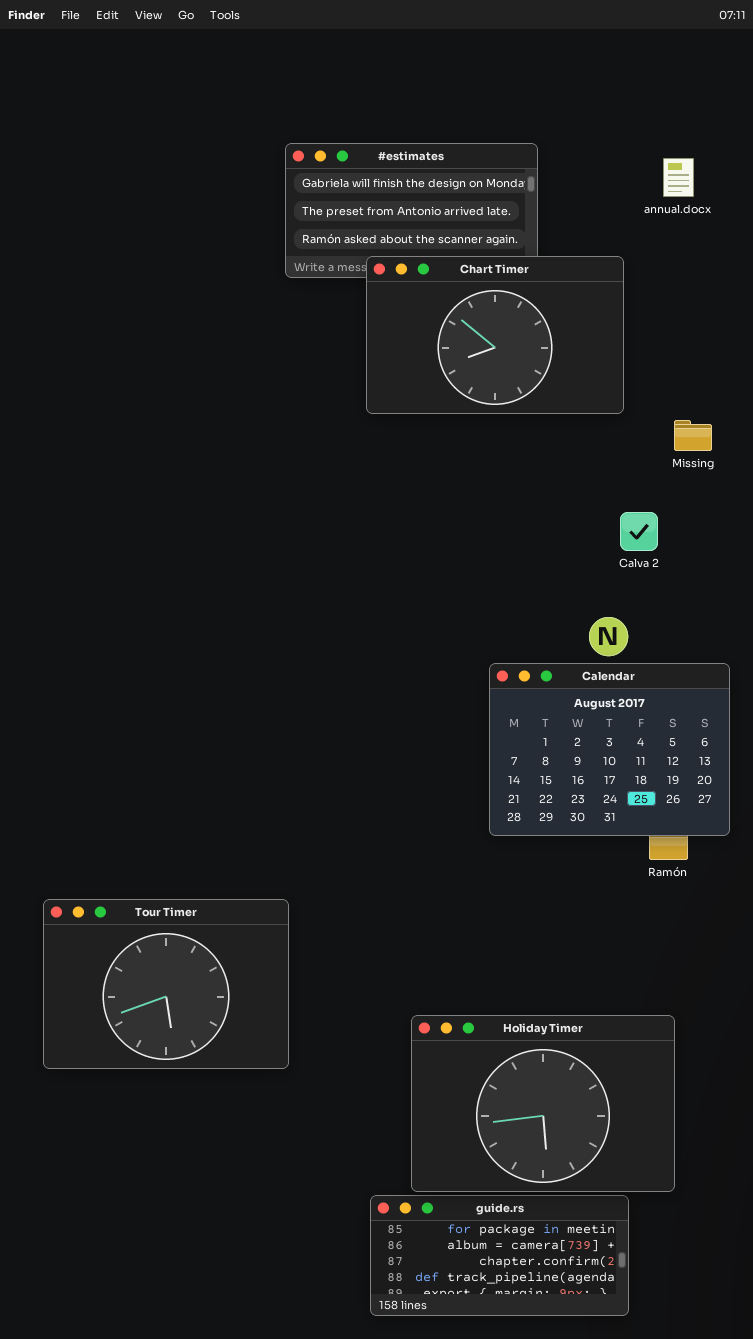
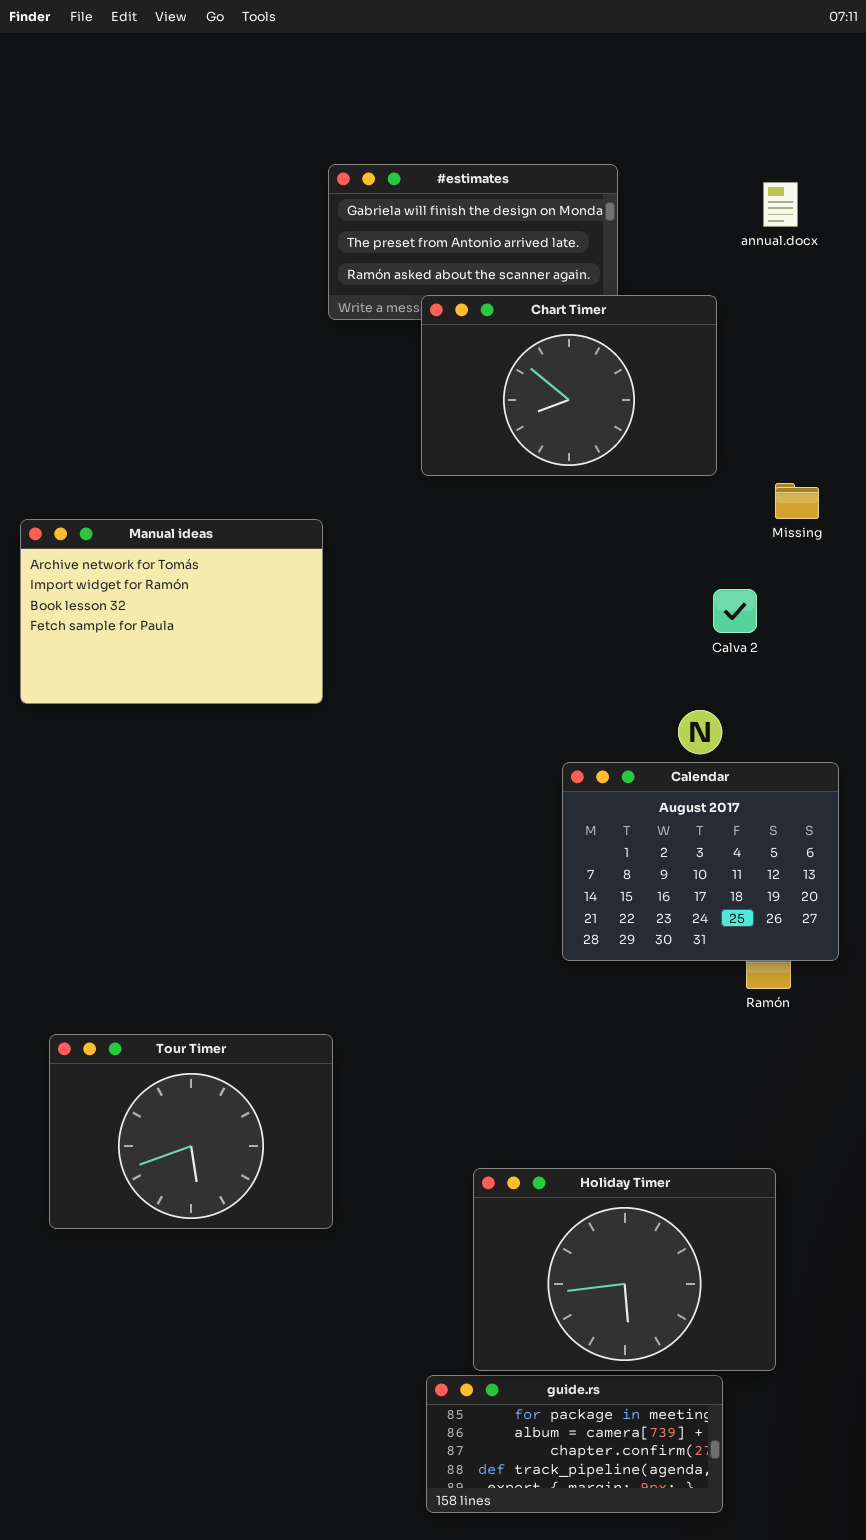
Manual ideas: none -> [20,519,323,704], opened

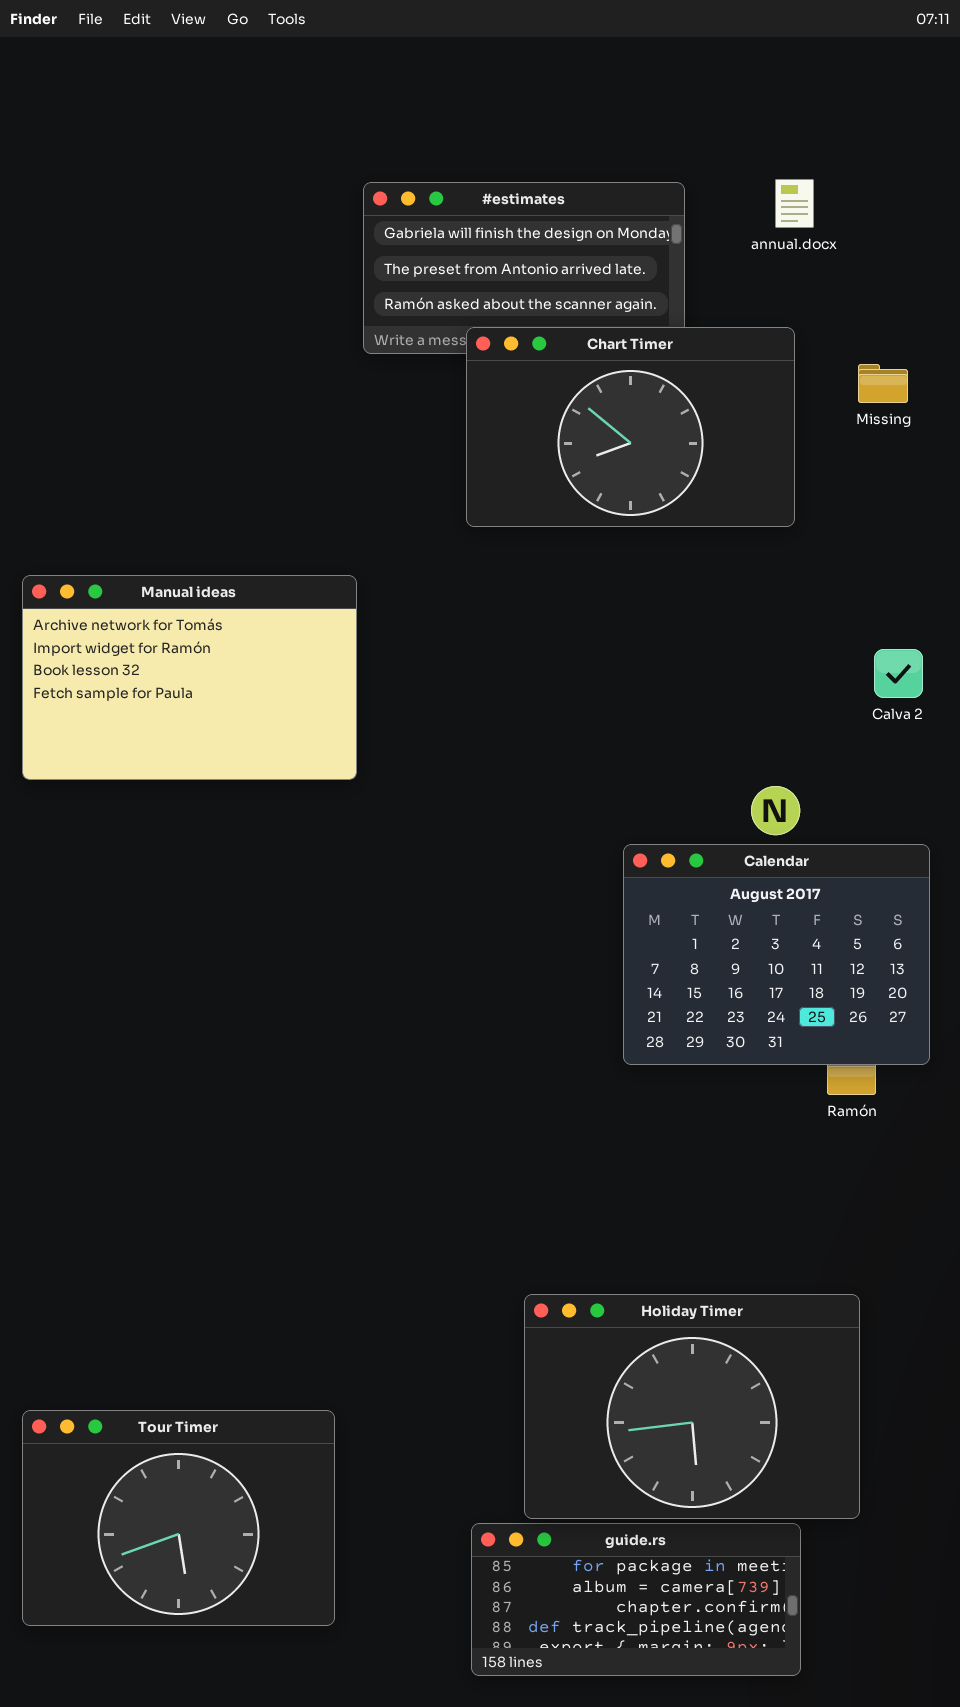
annual.docx: [763,182,798,227] -> [775,179,814,228], moved
Missing: [775,483,819,519] -> [858,364,908,403], moved
Calva 2: [713,589,757,633] -> [874,649,923,698], moved
Tour Timer: [49,1034,333,1229] -> [22,1410,335,1626], moved

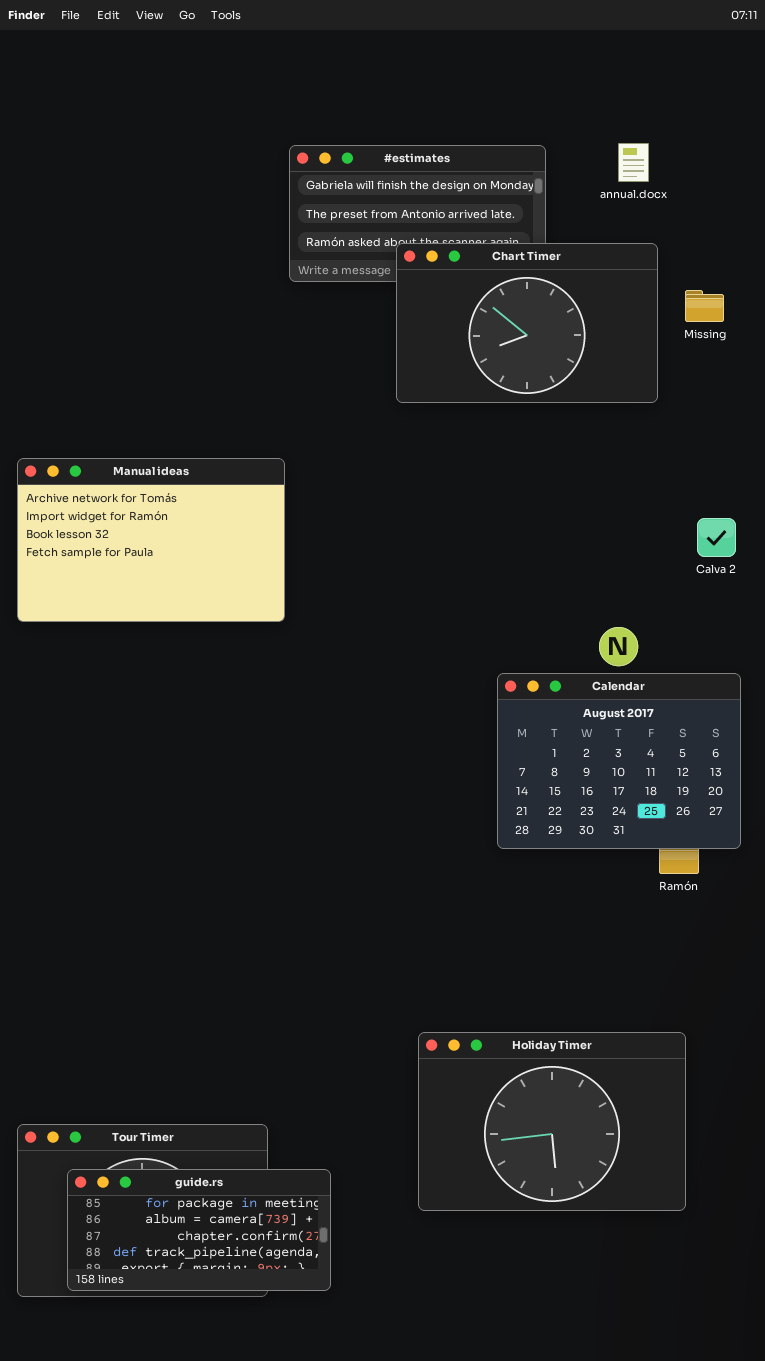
Chart Timer: [466,327,795,527] -> [396,243,658,403], moved
guide.rs: [471,1523,801,1676] -> [67,1169,331,1291], moved

